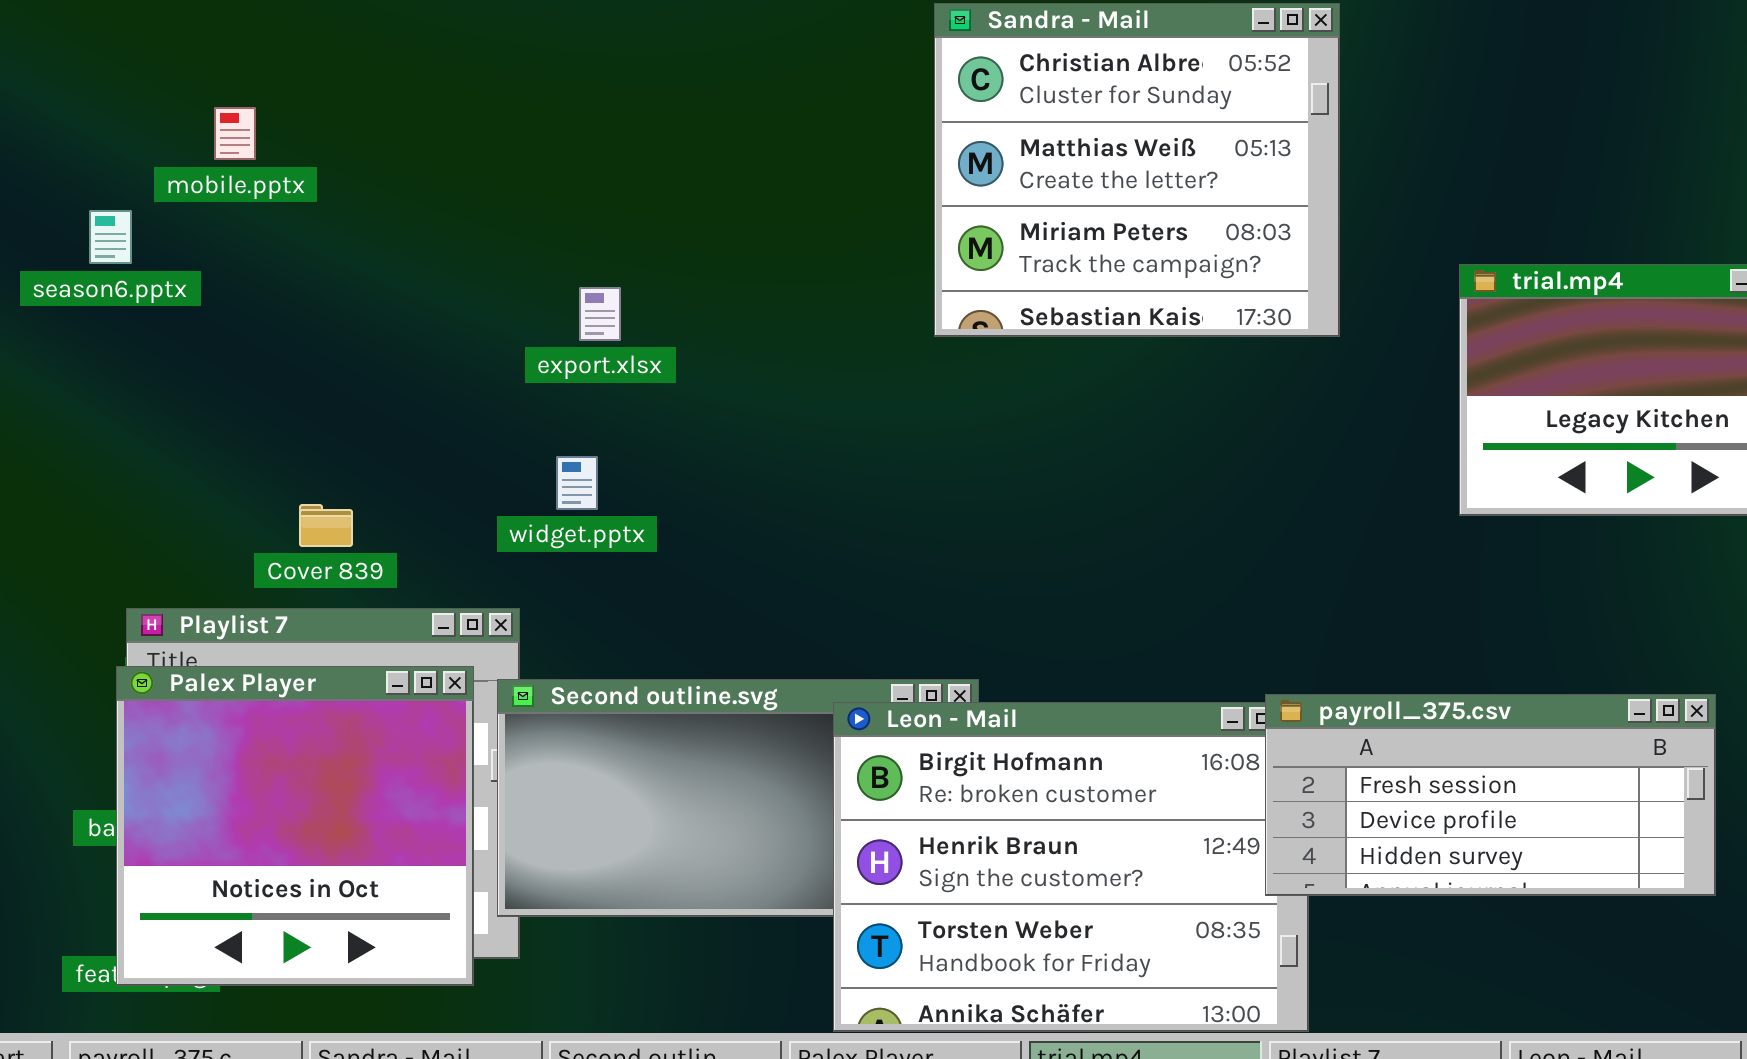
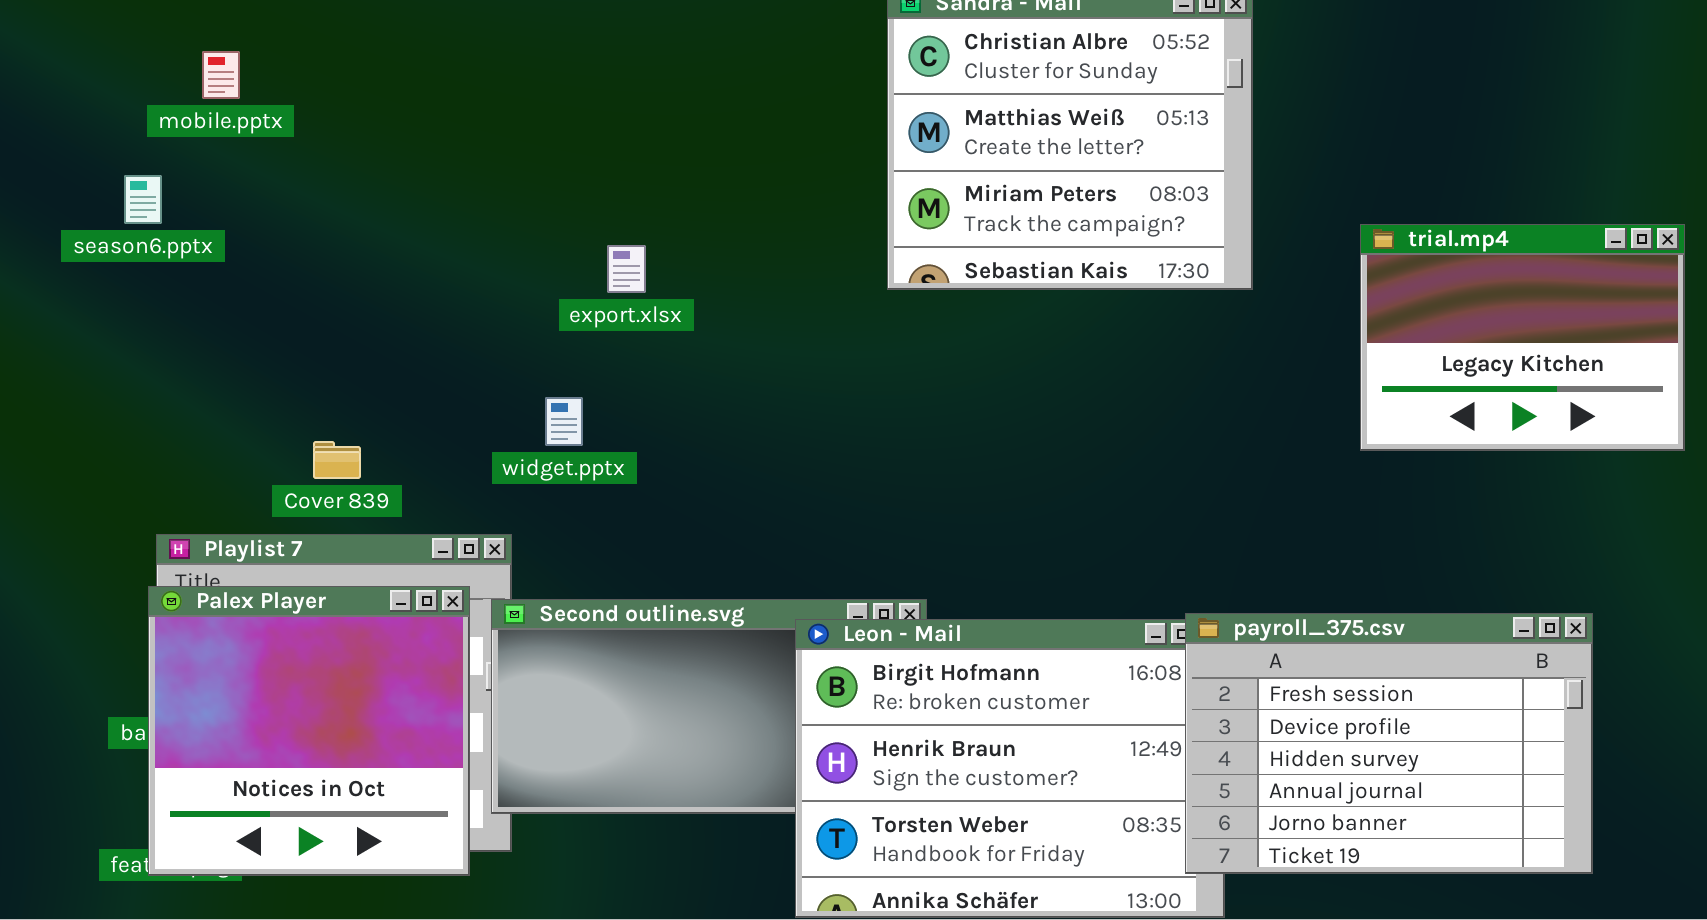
mobile.pptx: [214,107,256,160] -> [202,51,240,99], moved
export.xlsx: [579,287,621,341] -> [607,245,646,293], moved
payroll_375.csv: [1265,694,1716,896] -> [1185,613,1593,874], resized

